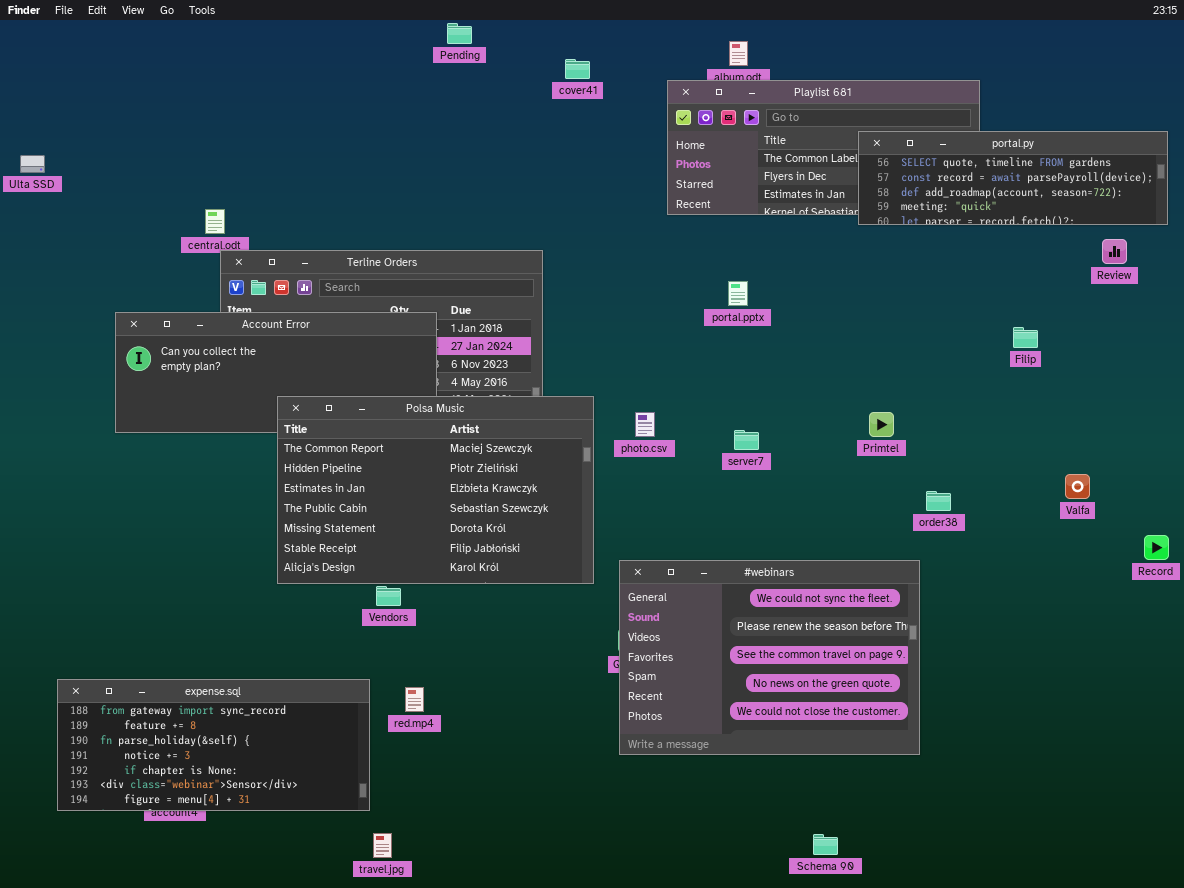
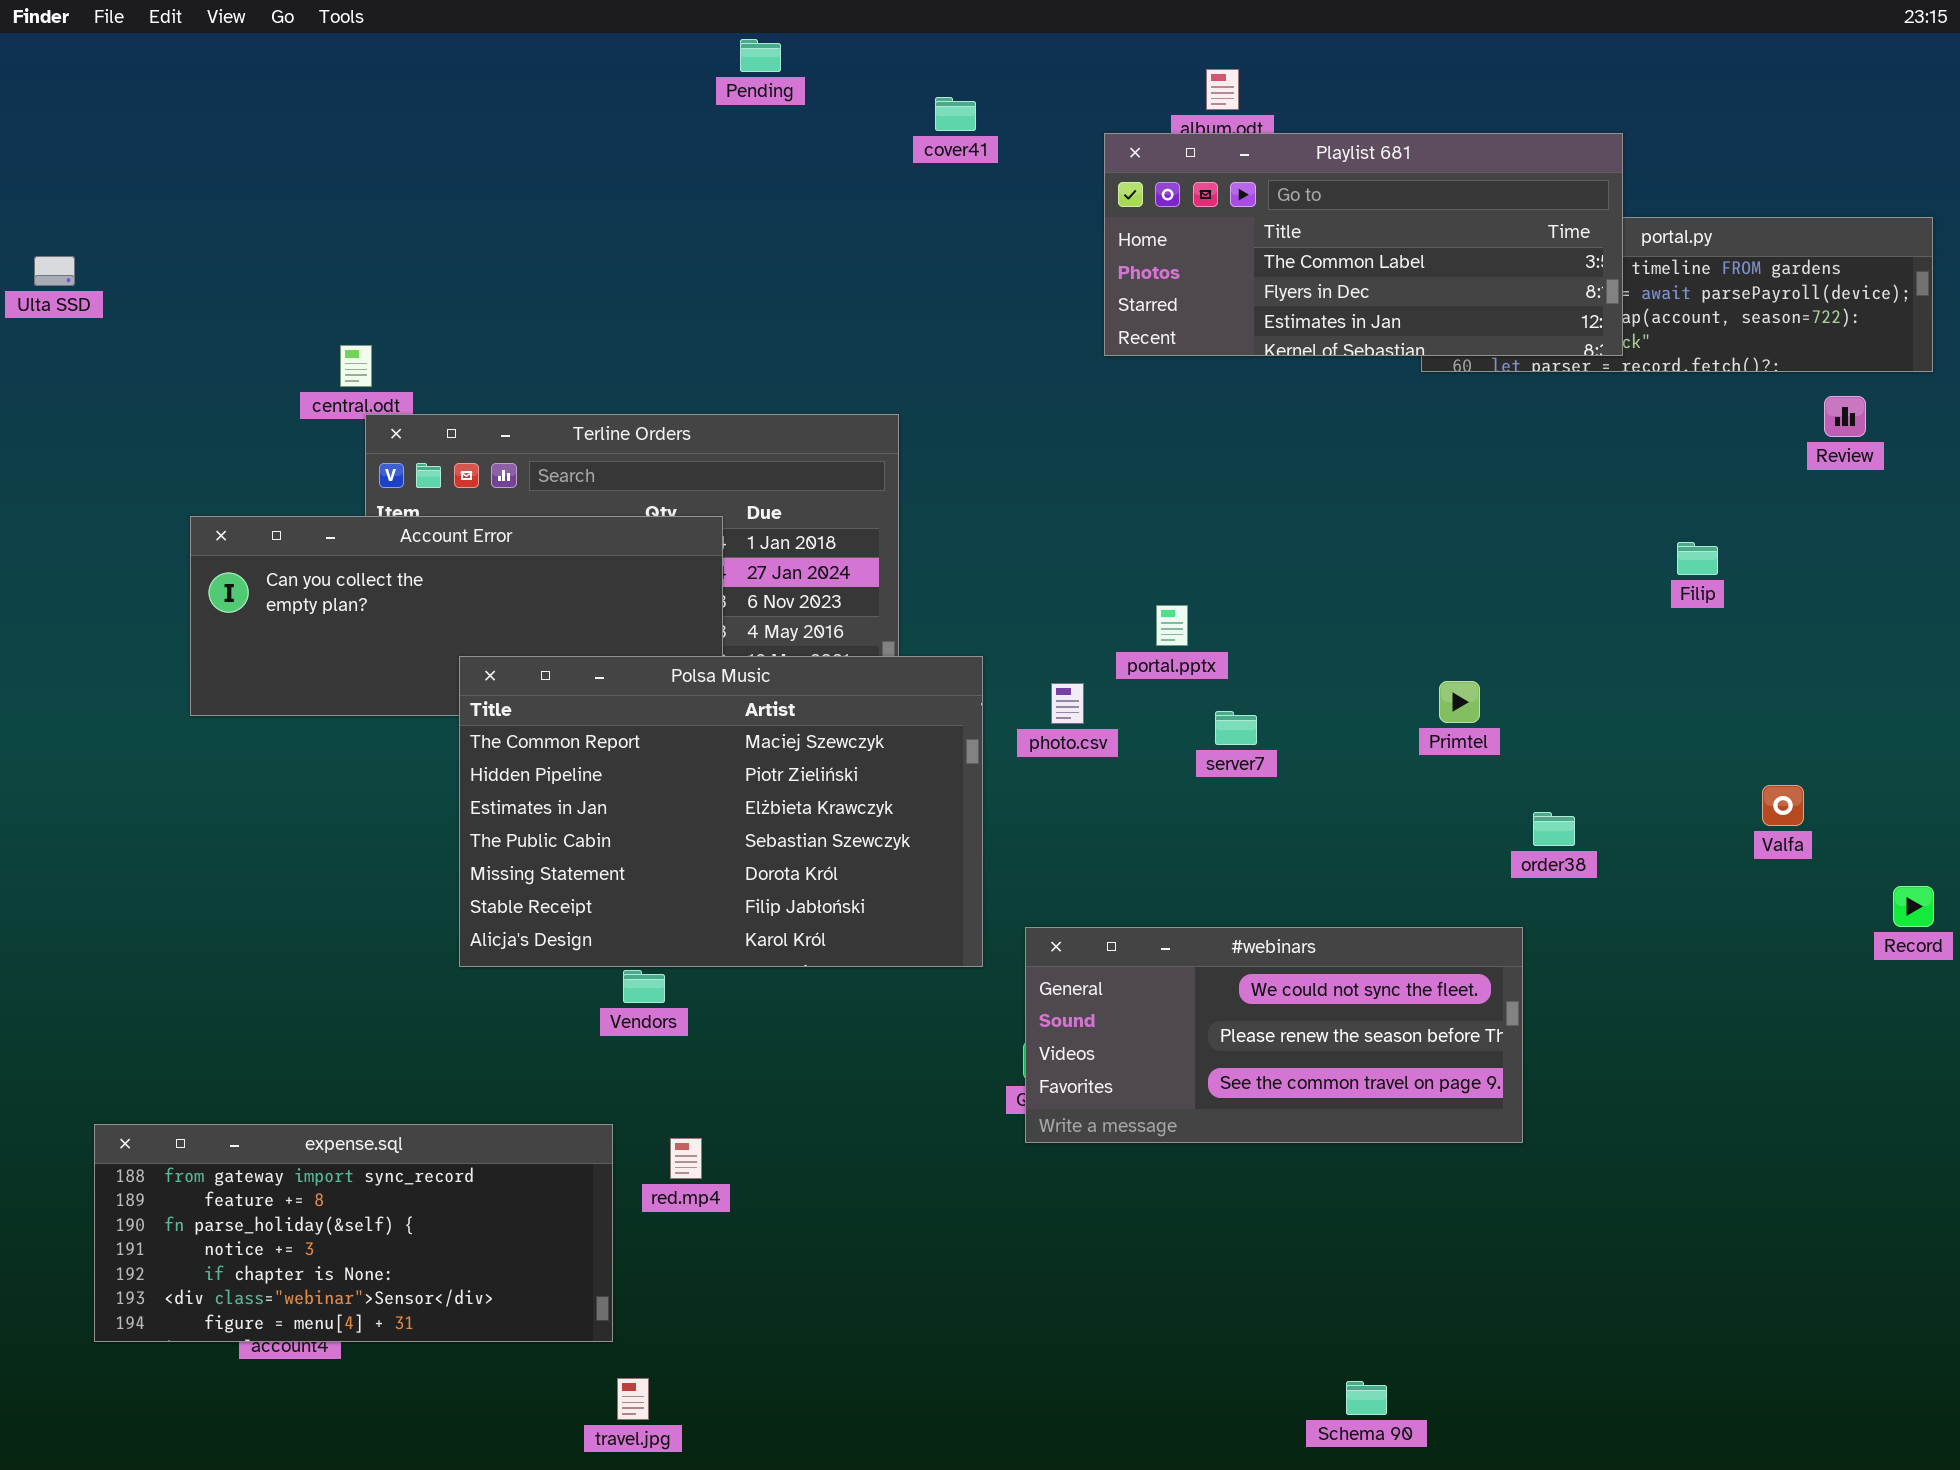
Playlist 681: [667,80,980,215] -> [1104,133,1623,356], raised
portal.pptx: [728,281,748,306] -> [1156,605,1188,646], moved
#webinars: [619,560,920,755] -> [1025,927,1523,1143], resized

